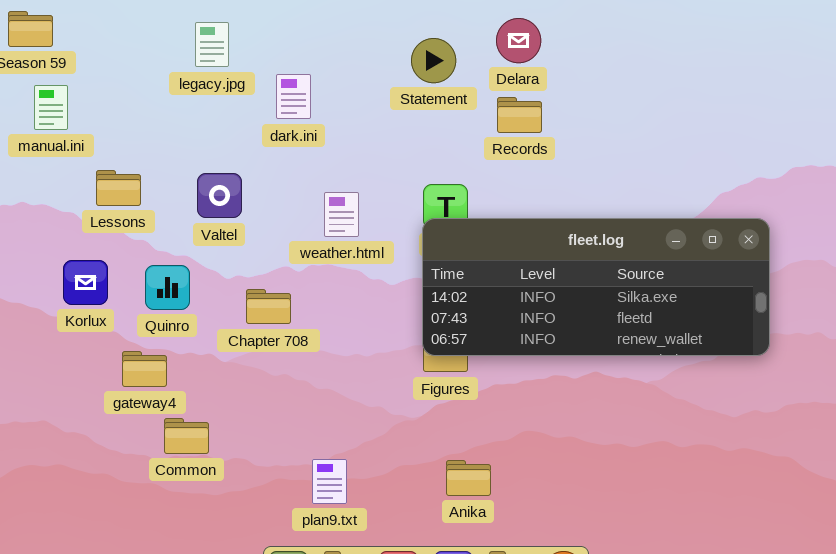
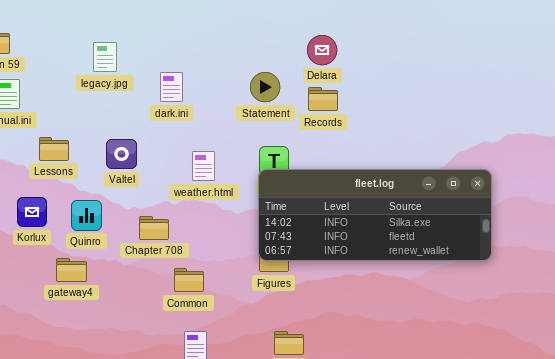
legacy.jpg: [195,22,229,67] -> [93,42,117,72], moved
Statement: [411,38,456,83] -> [250,72,280,102], moved
Common: [164,418,209,454] -> [174,268,204,292], moved

